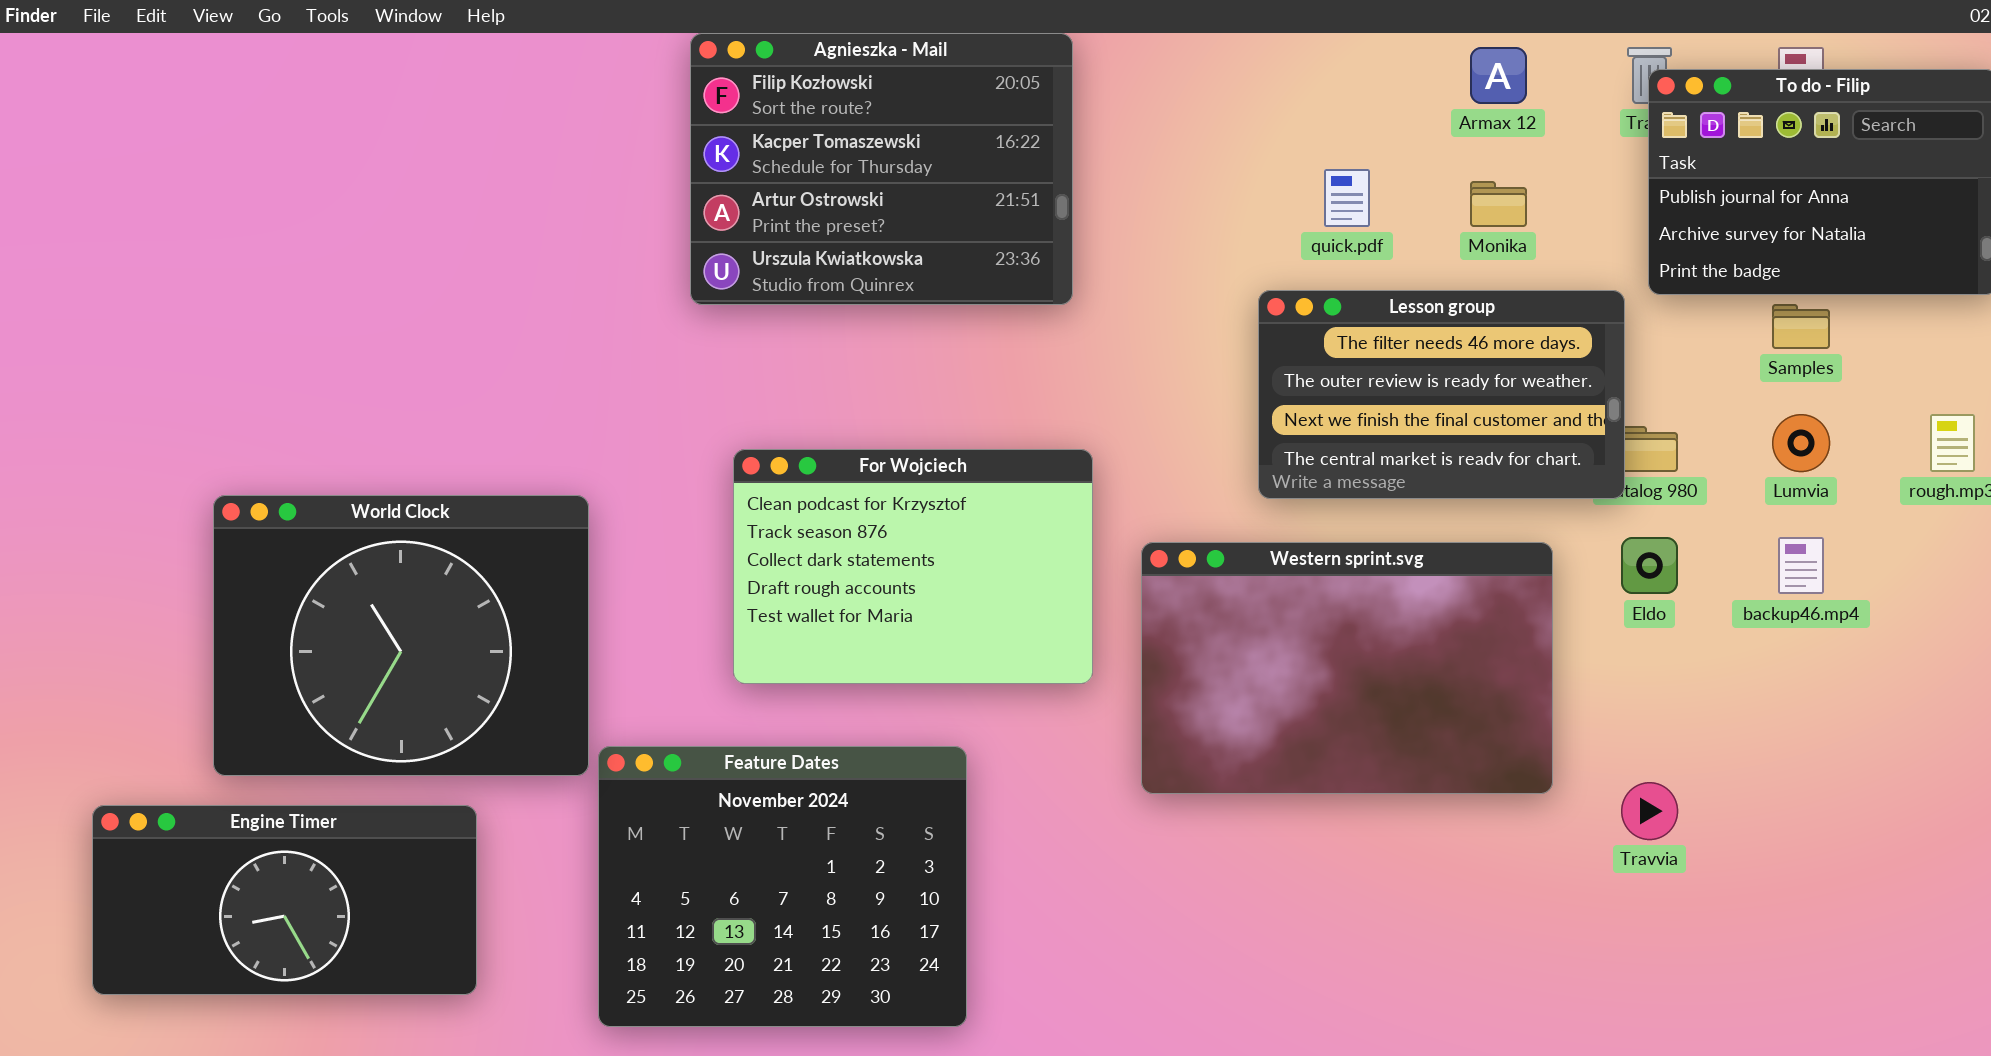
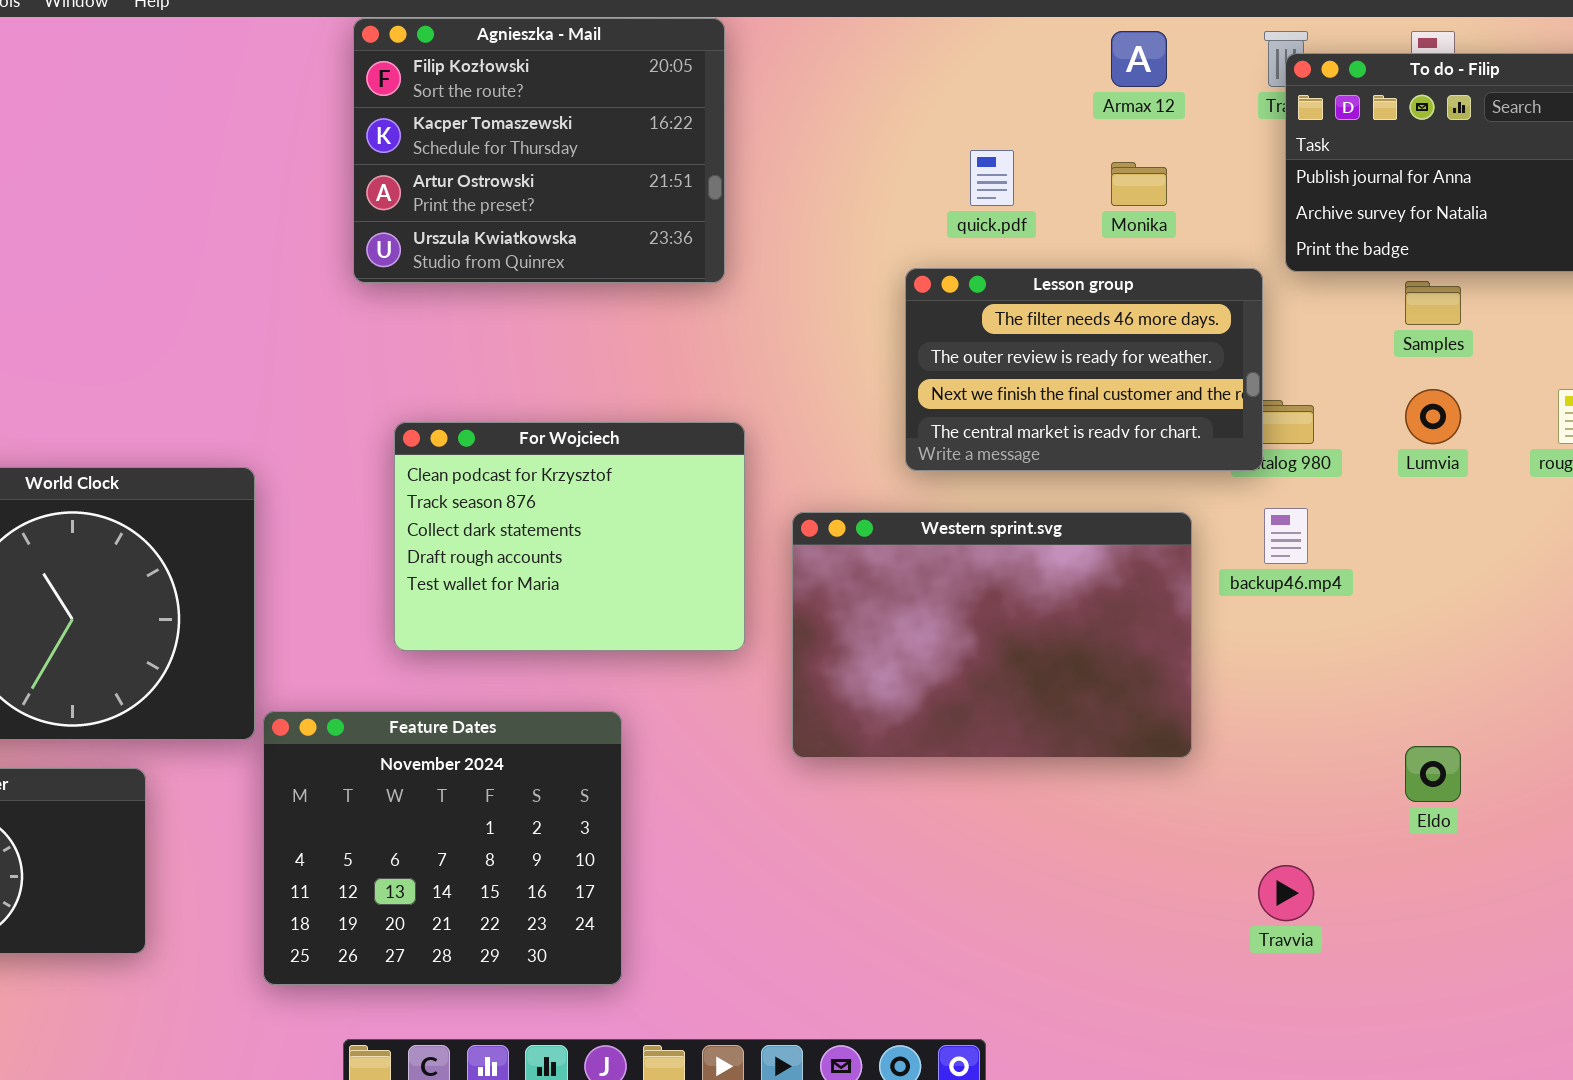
Eldo: [1621,537,1678,594] -> [1405,746,1461,802], moved
backup46.mp4: [1778,537,1824,594] -> [1264,508,1308,564], moved
Travvia: [1621,782,1678,840] -> [1258,865,1314,921], moved

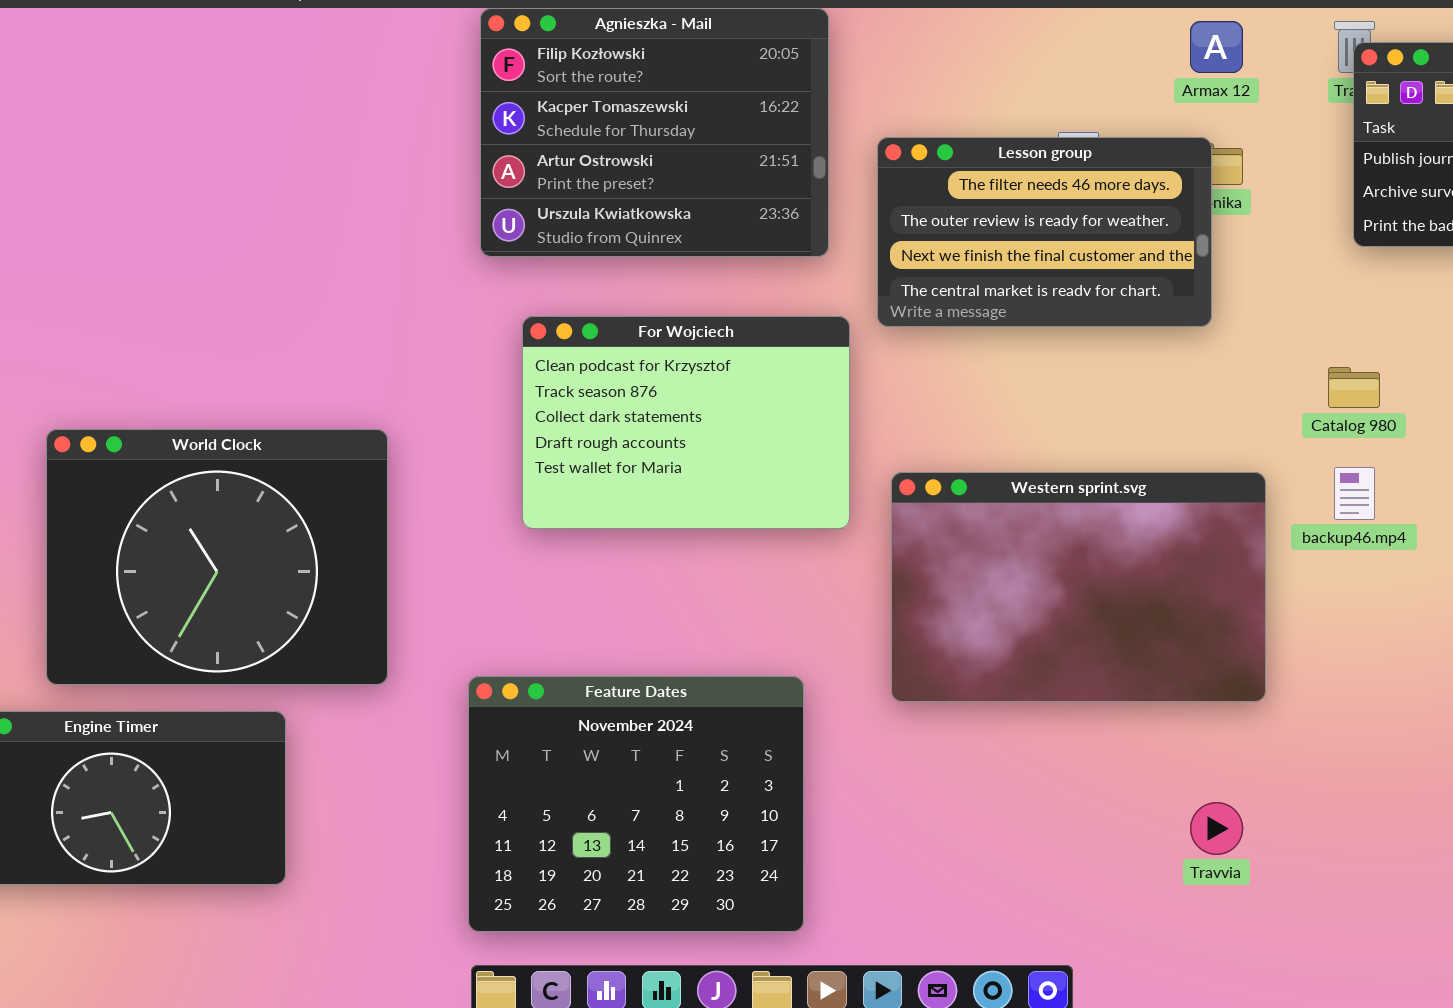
Lesson group: [905,268,1263,471] -> [877,137,1212,327], moved
For Wojciech: [394,422,745,651] -> [522,316,850,529], moved
Feature Dates: [263,711,622,985] -> [468,676,804,932], moved
Travvia: [1258,865,1314,921] -> [1190,802,1243,855], moved

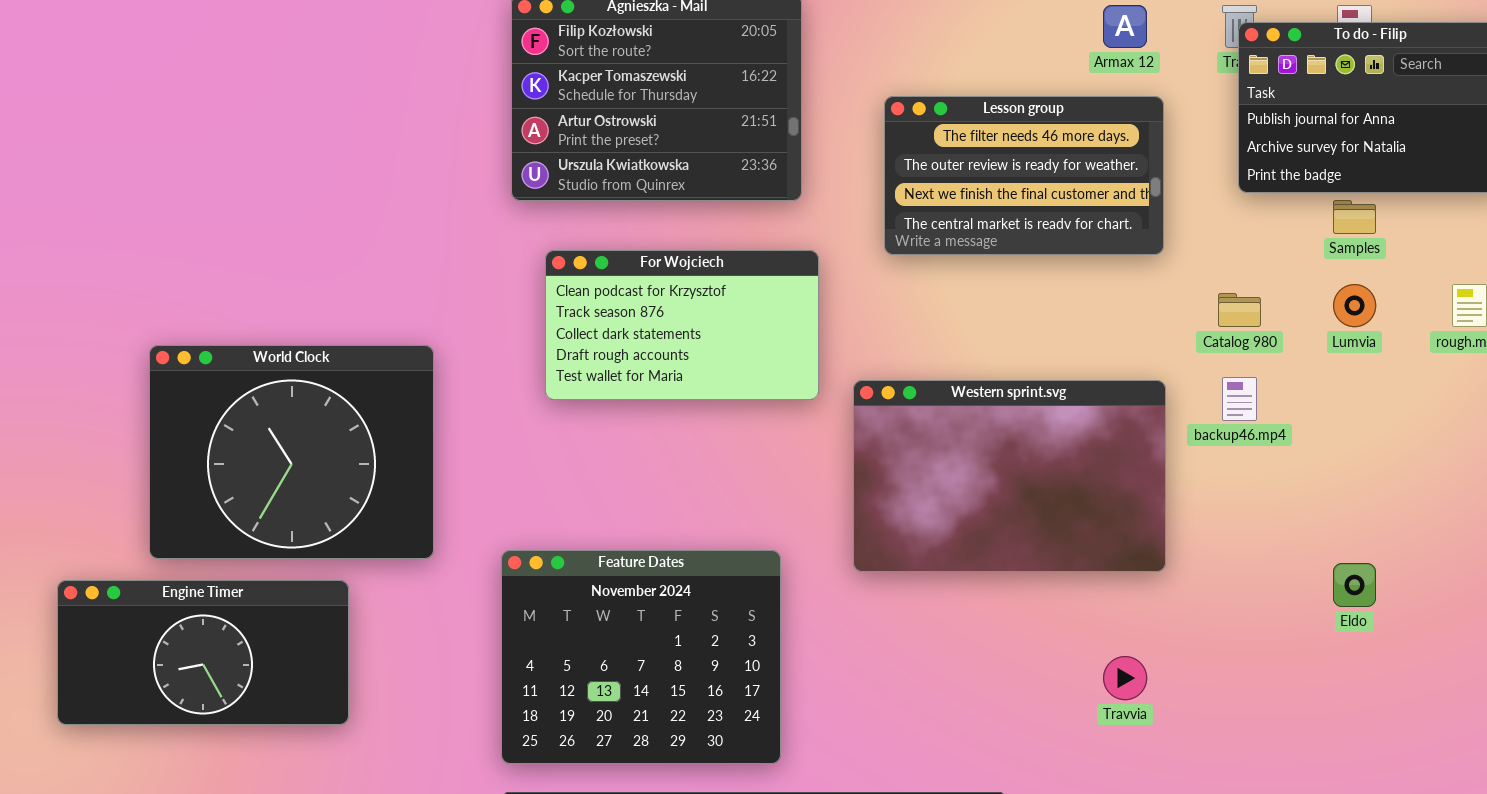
Lesson group: [877,137,1212,327] -> [884,96,1164,255], moved
For Wojciech: [522,316,850,529] -> [545,250,819,400], resized

